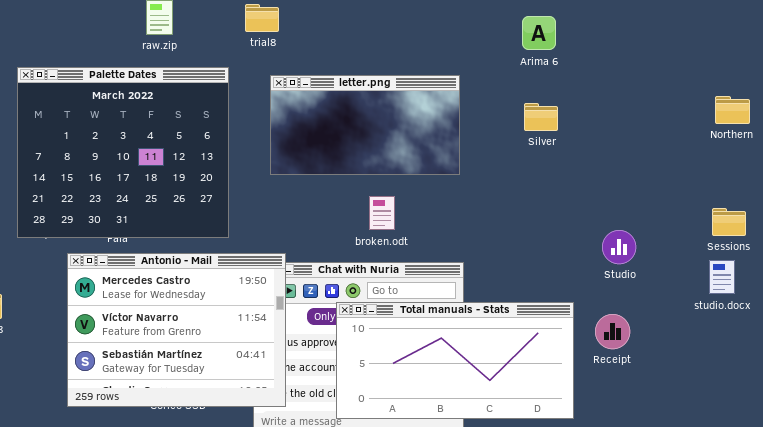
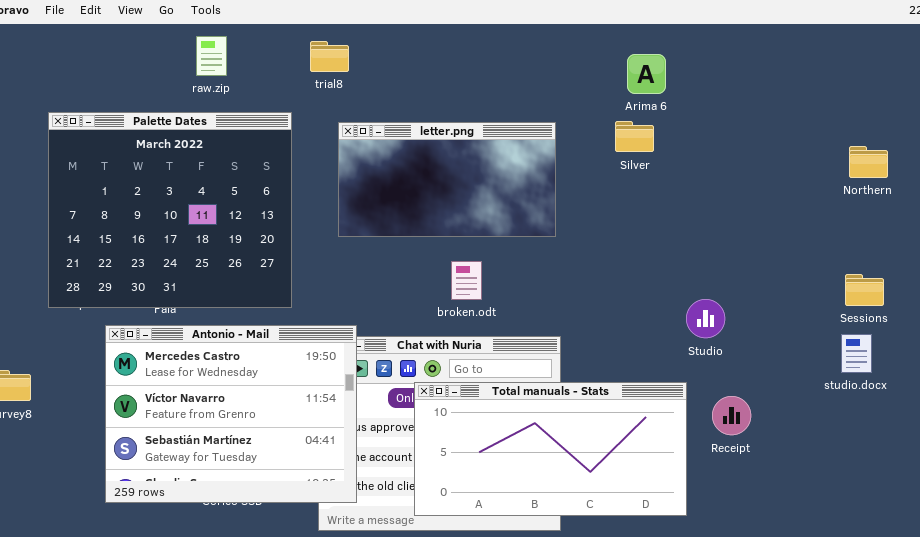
Silver: [524,103,558,131] -> [615,121,654,152], moved
Studio: [602,230,636,264] -> [686,299,725,338], moved

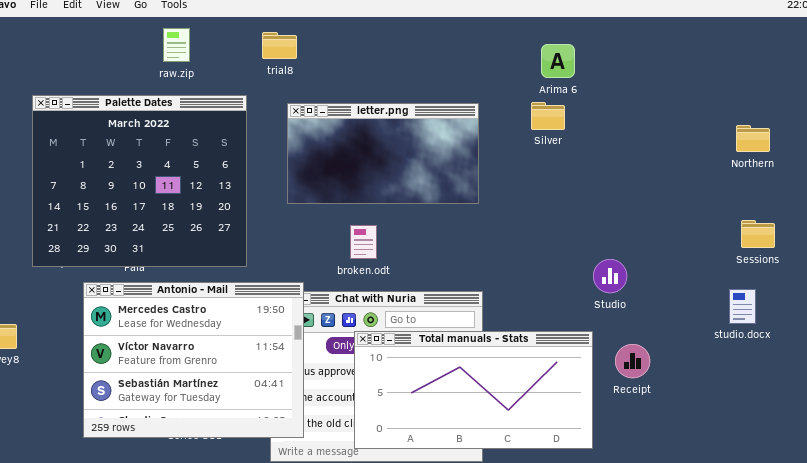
broken.odt: [451,261,482,300] -> [350,225,377,259], moved
Sessions: [845,274,884,306] -> [741,220,775,248], moved

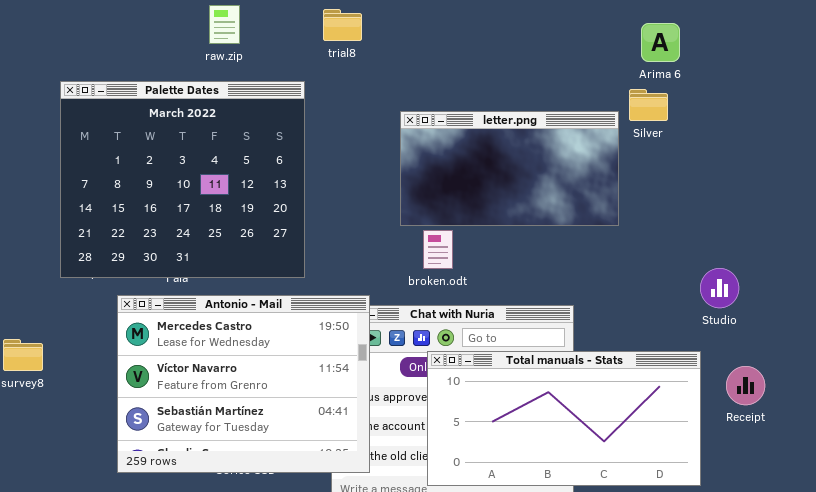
letter.png: [287,103,479,204] -> [400,111,619,226], moved

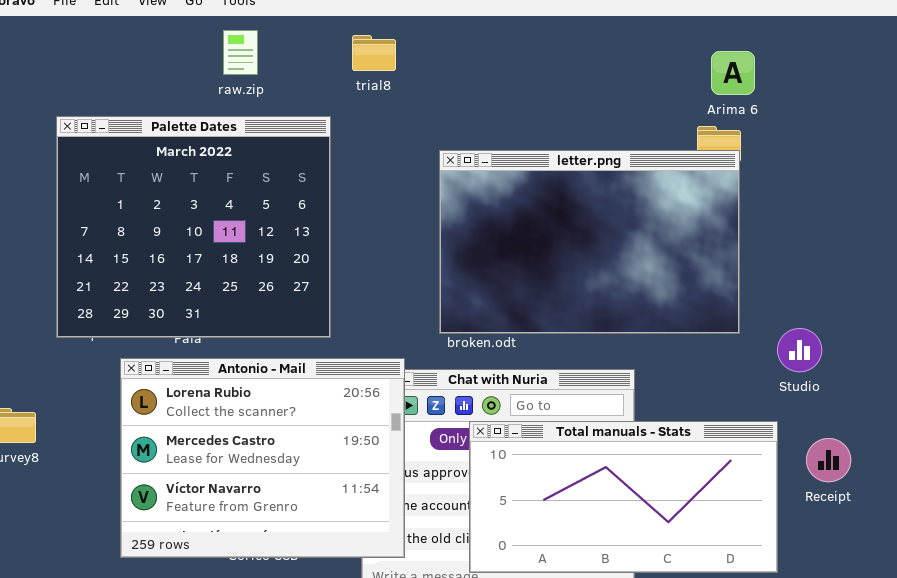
letter.png: [400,111,619,226] -> [439,150,740,334], resized
Antonio - Mail: [117,295,370,473] -> [120,358,405,558], scrolled up 1 row

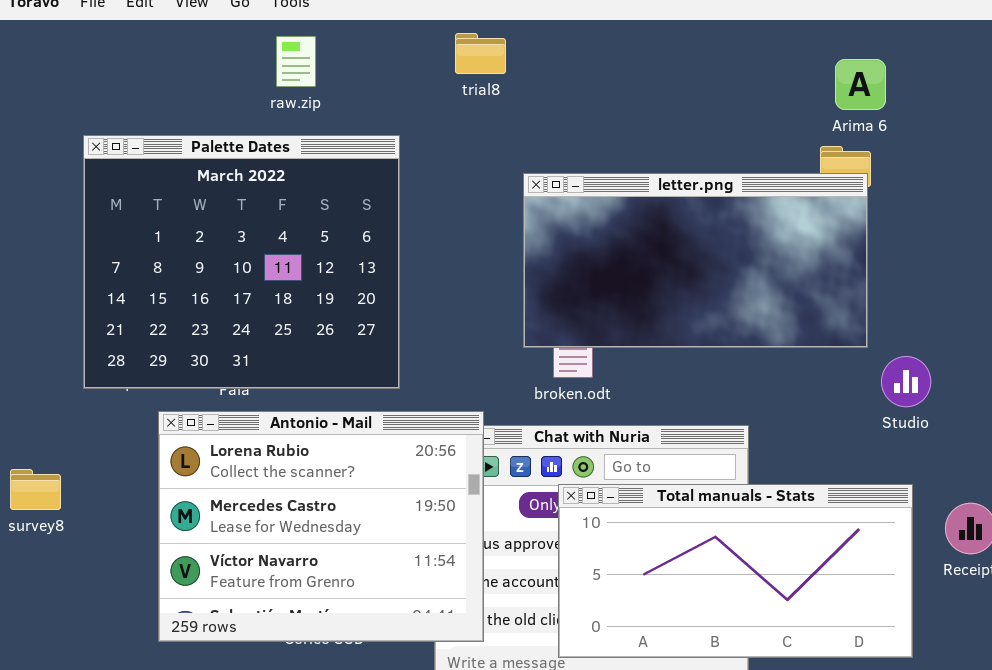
trial8: [352,35,396,71] -> [455,33,506,74], moved
letter.png: [439,150,740,334] -> [523,173,868,348], resized
Studio: [777,328,822,372] -> [881,356,931,407], moved

